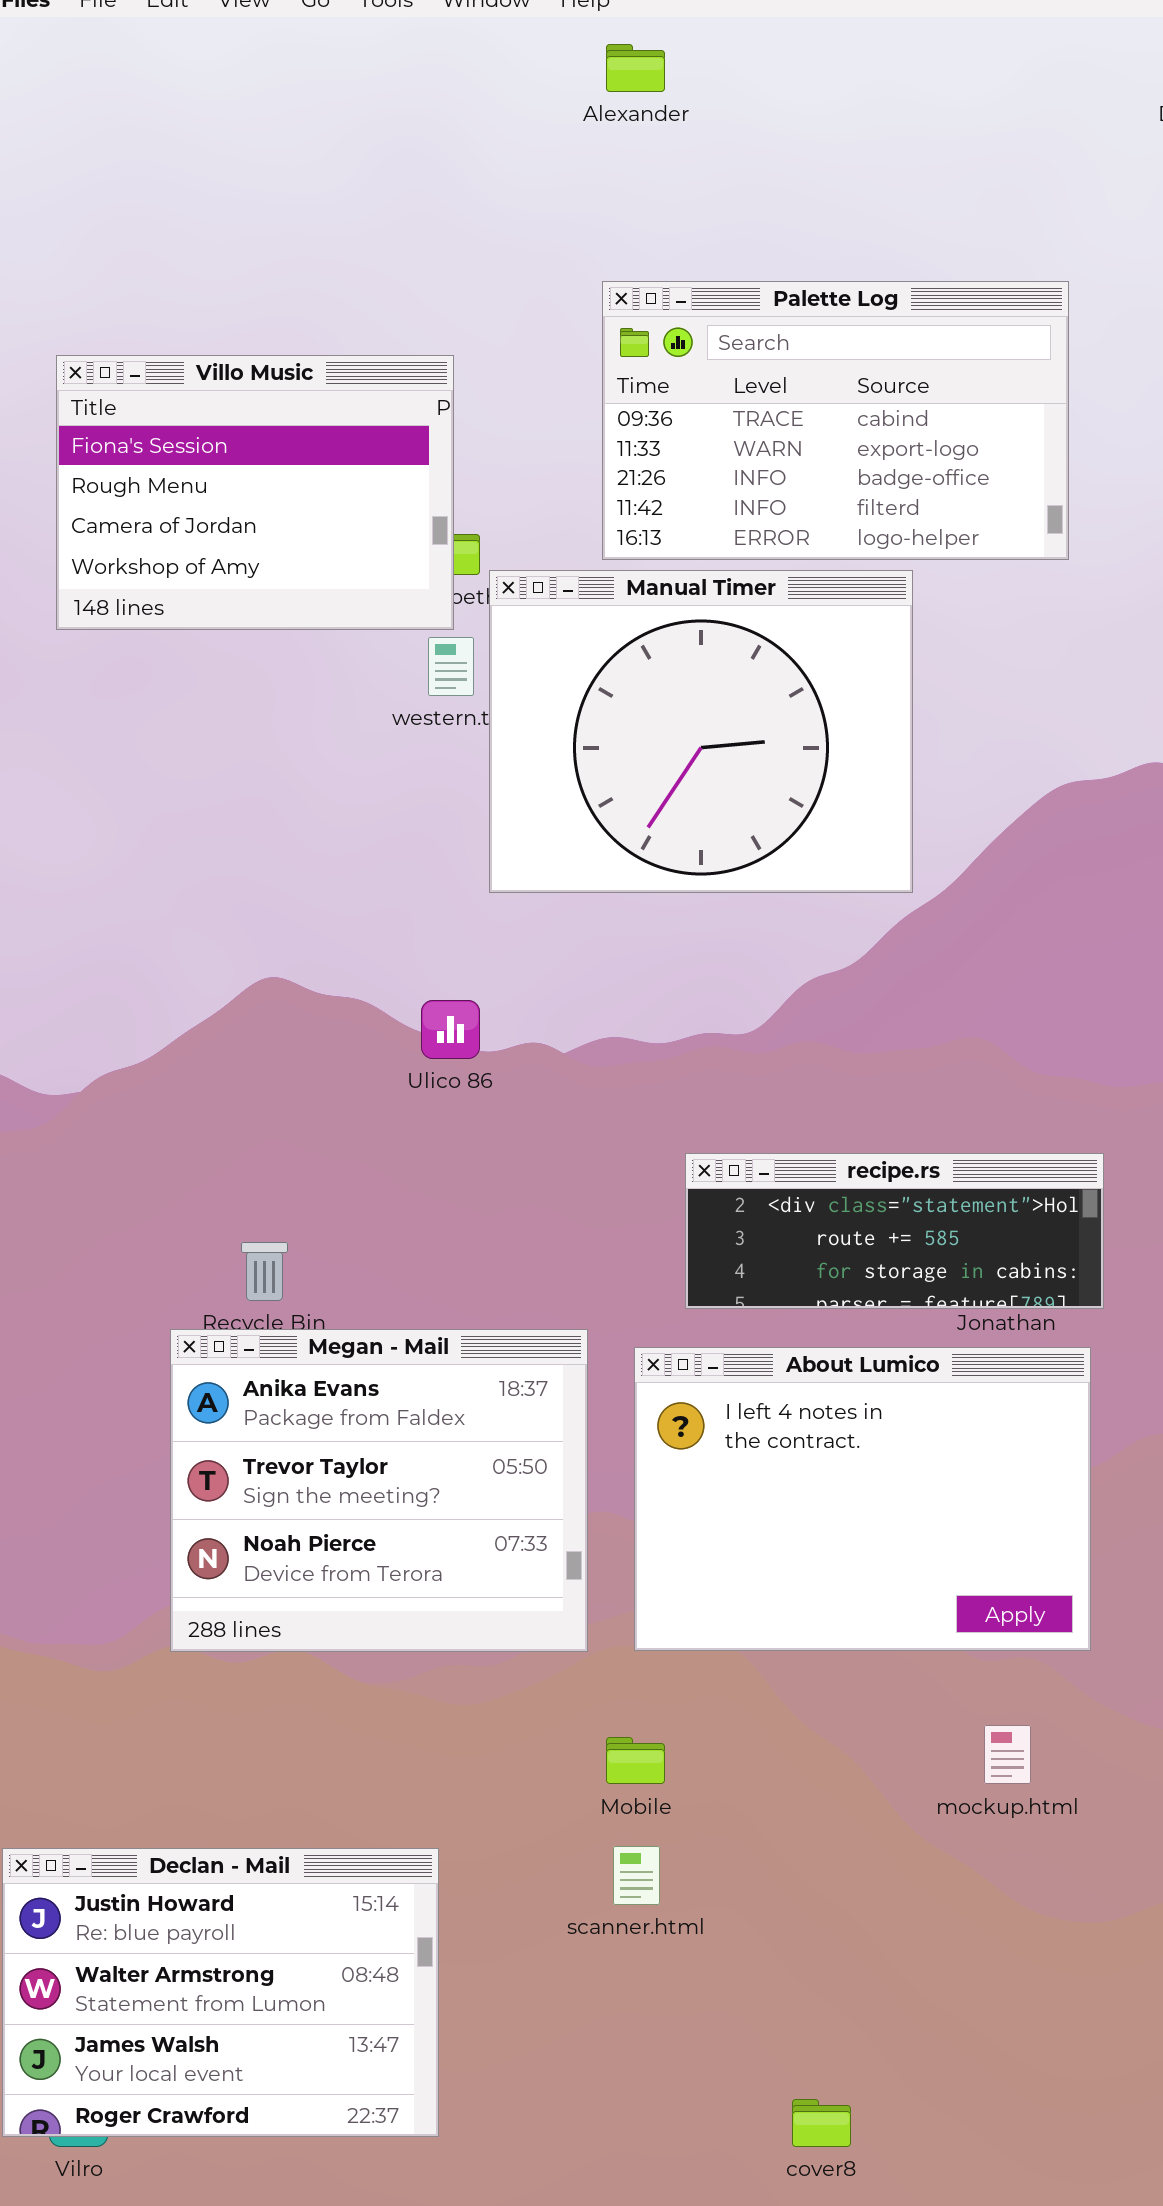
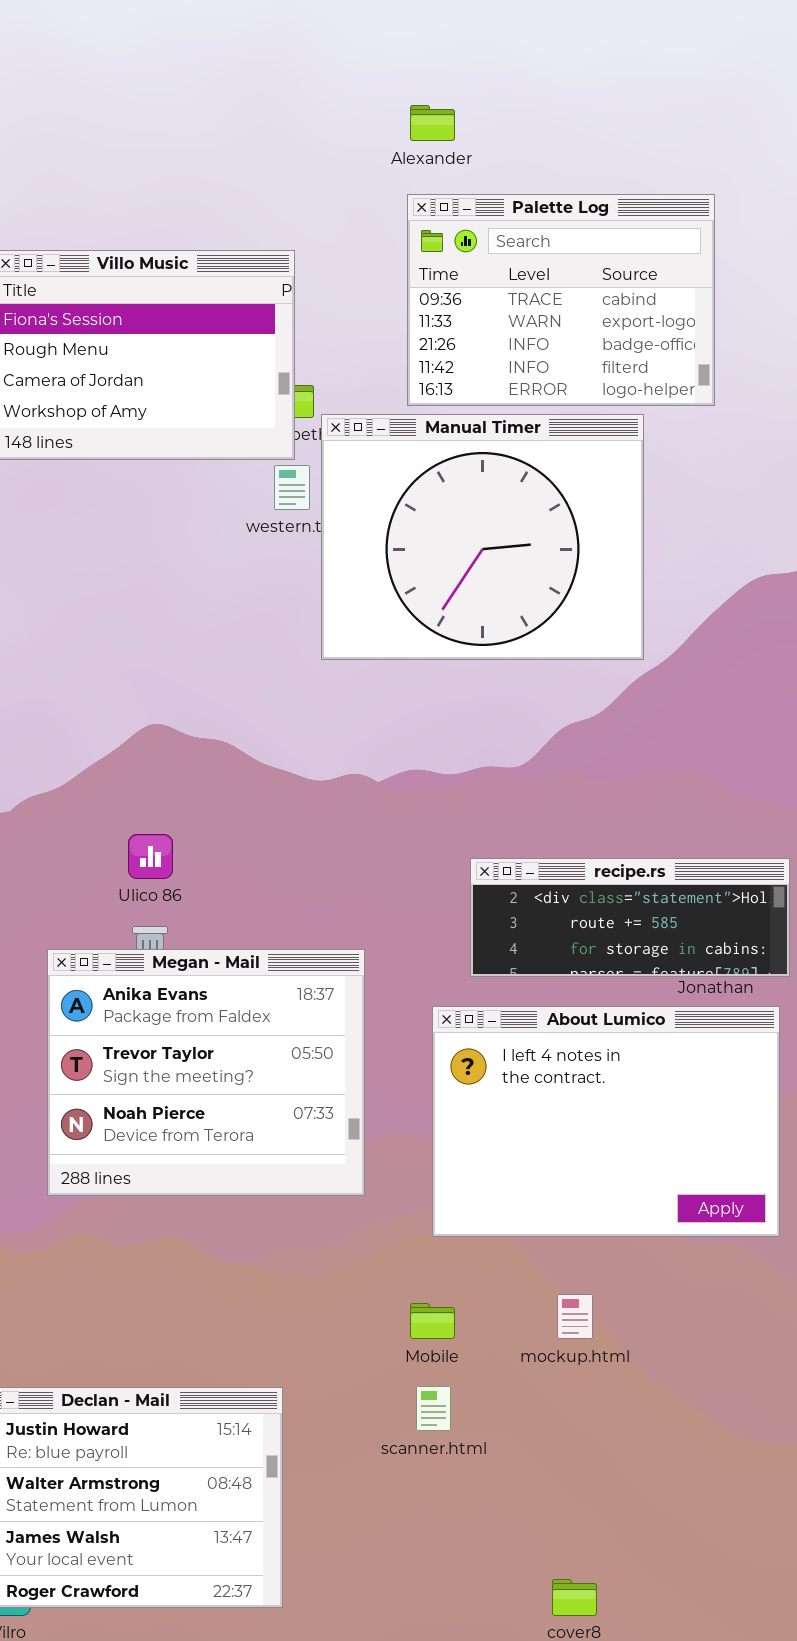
Alexander: [606,44,665,92] -> [410,105,455,141], moved
Palette Log: [602,281,1069,560] -> [407,194,715,406], resized
Ulico 86: [421,1000,480,1059] -> [128,834,173,879], moved
Megan - Mail: [170,1329,588,1652] -> [47,949,365,1196], moved
mockup.html: [984,1725,1031,1784] -> [557,1294,593,1339], moved

